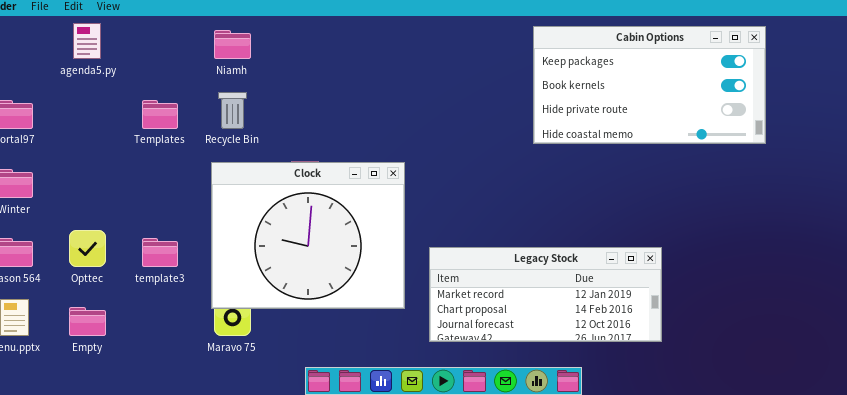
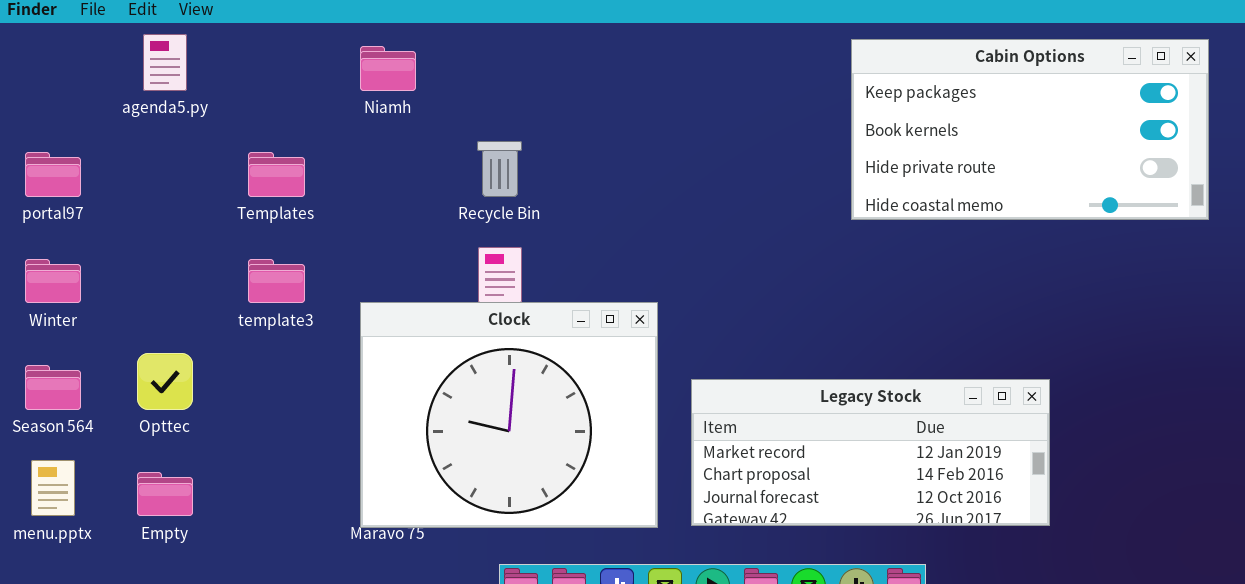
Recycle Bin: [218,92,247,129] -> [477,141,522,197], moved
Clock: [211,162,405,309] -> [360,302,658,528], moved
template3: [142,238,178,267] -> [248,259,305,303], moved

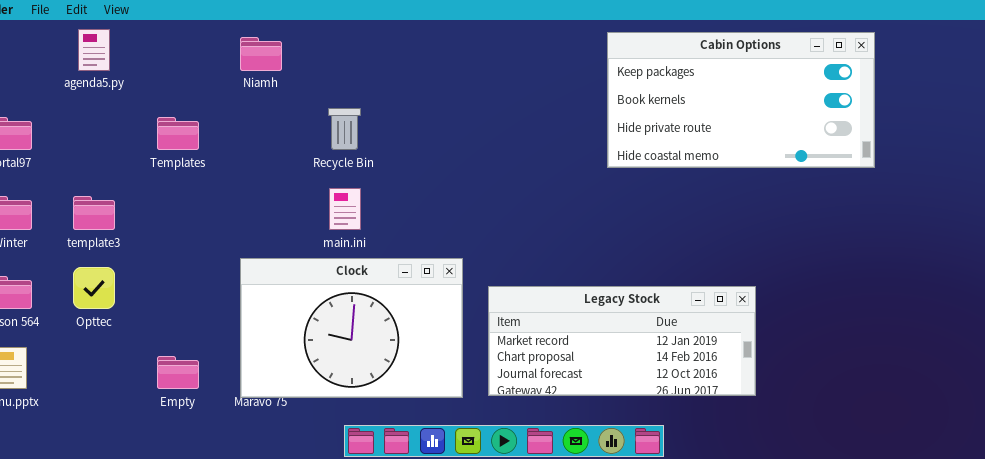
template3: [248,259,305,303] -> [73,196,115,230], moved
Clock: [360,302,658,528] -> [240,258,463,398], resized
Empty: [137,472,193,516] -> [157,356,199,389], moved

